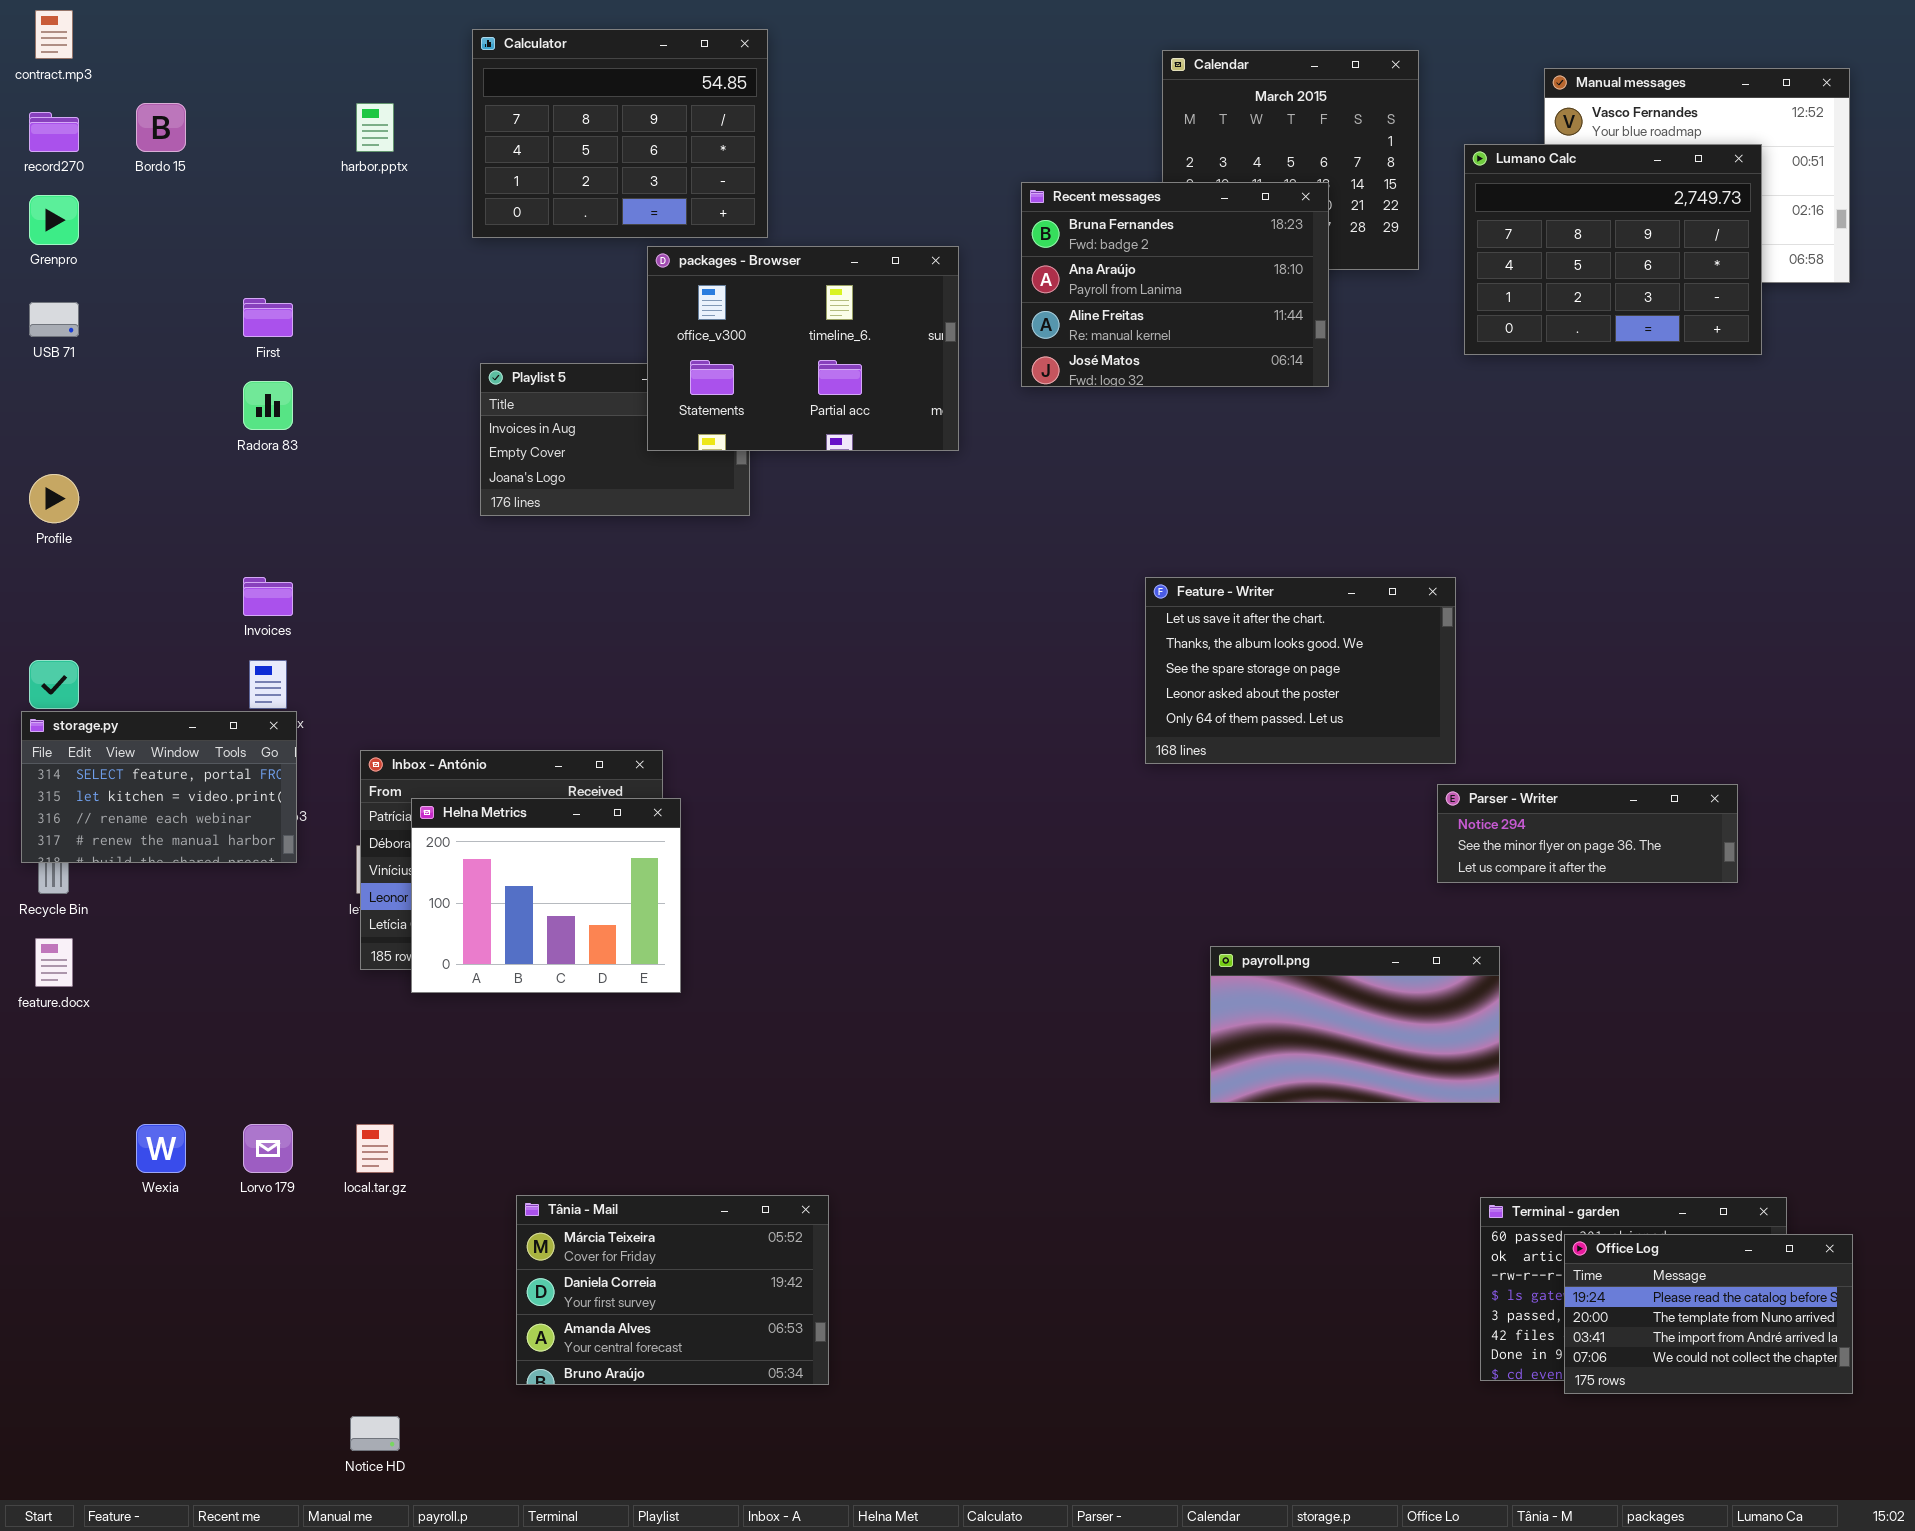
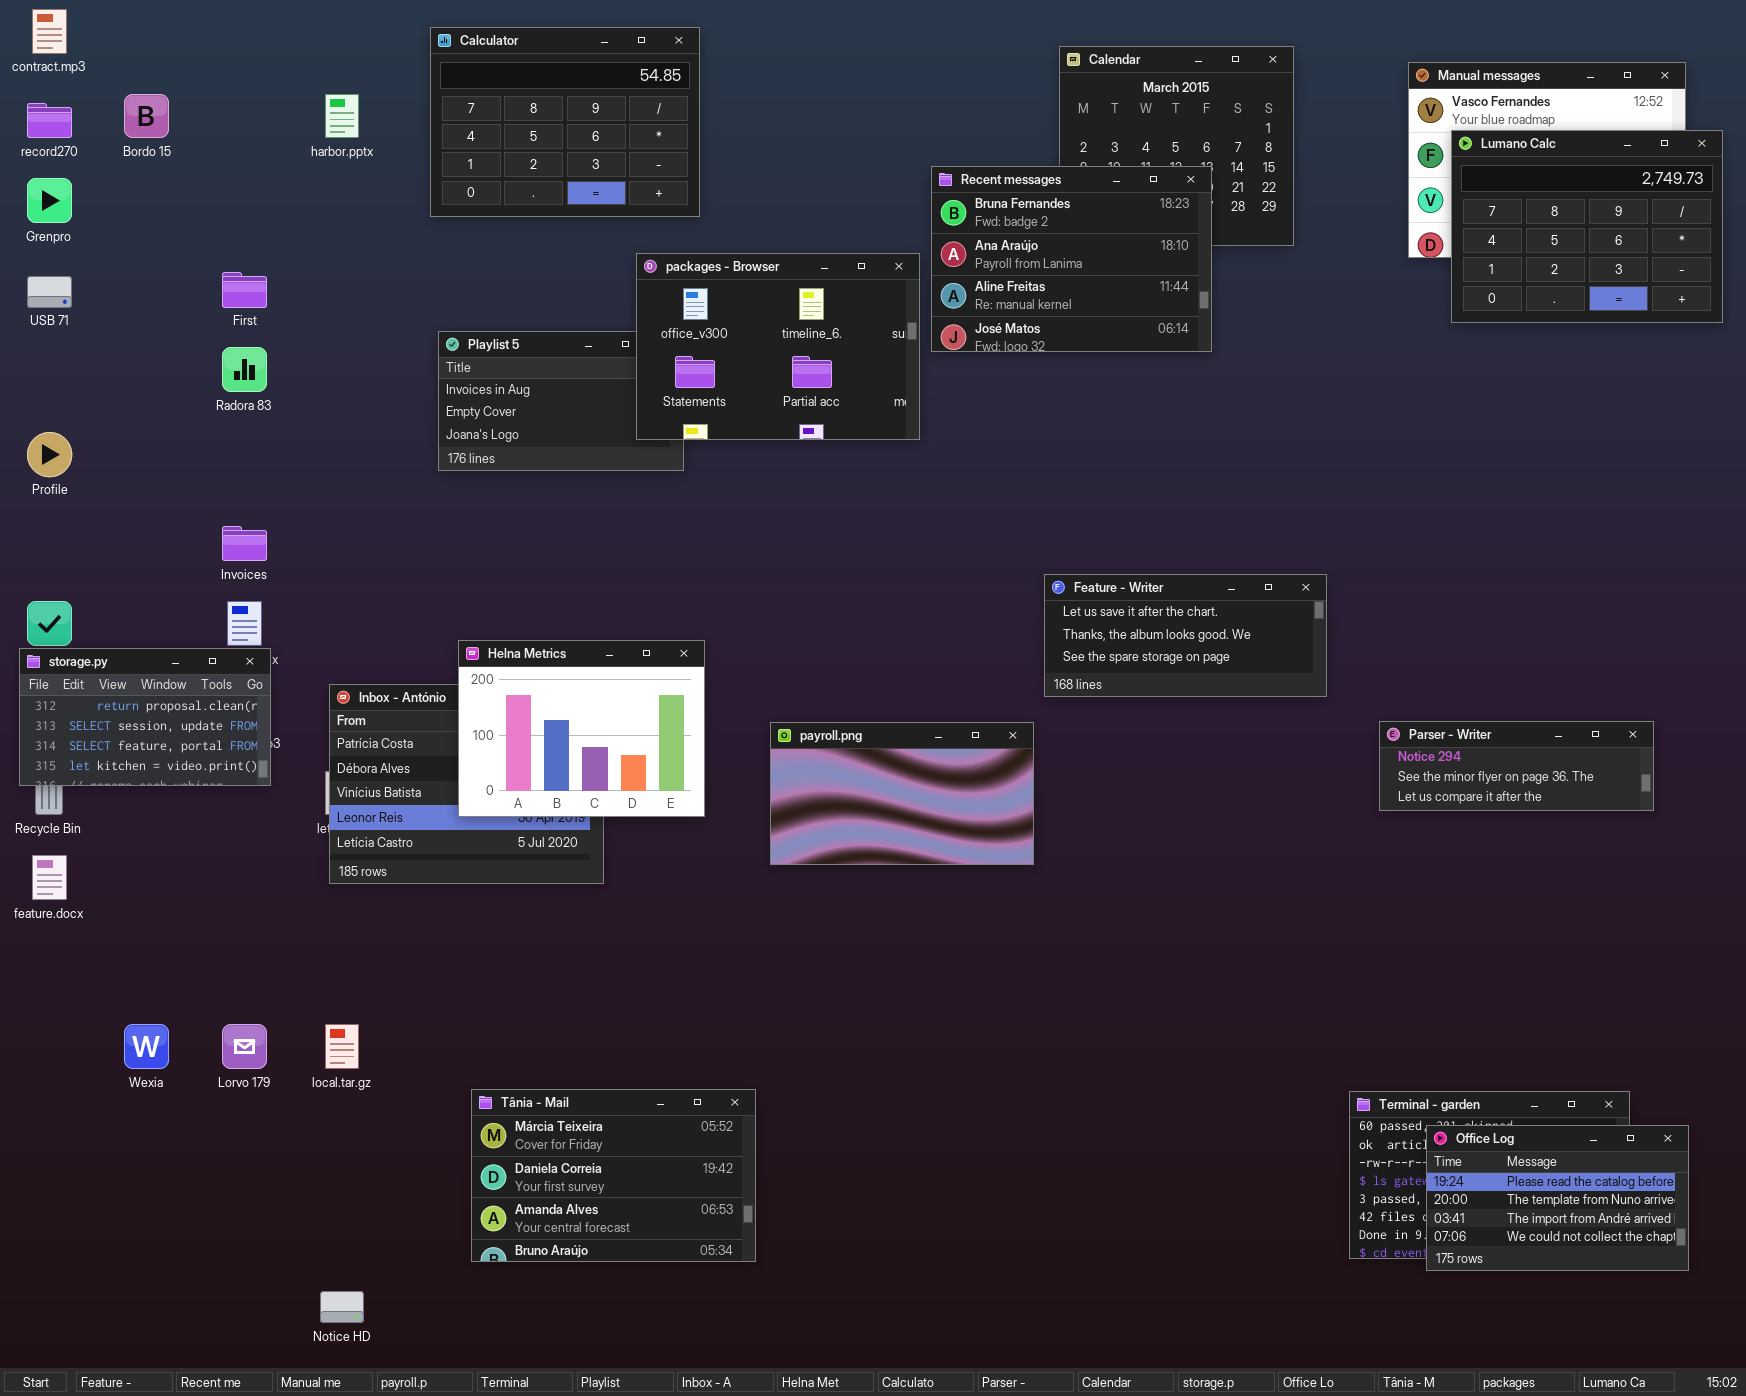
Lumano Calc: [1464,144,1762,355] -> [1451,130,1723,323], moved
packages - Browser: [647,246,959,451] -> [636,253,920,440], moved
Feature - Writer: [1145,577,1456,764] -> [1044,574,1327,697], resized
storage.py: [21,711,297,863] -> [19,648,271,786], scrolled up 2 rows
Parser - Writer: [1437,784,1738,883] -> [1379,721,1654,811], moved
Helna Metrics: [411,798,681,993] -> [458,640,705,817], moved
payroll.png: [1210,946,1500,1103] -> [770,722,1034,865], moved

